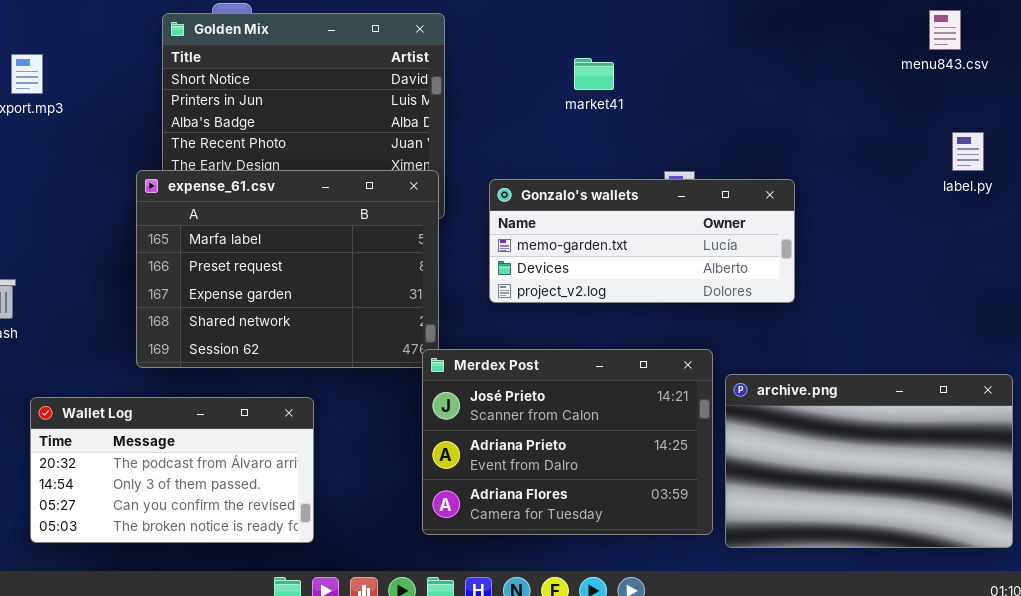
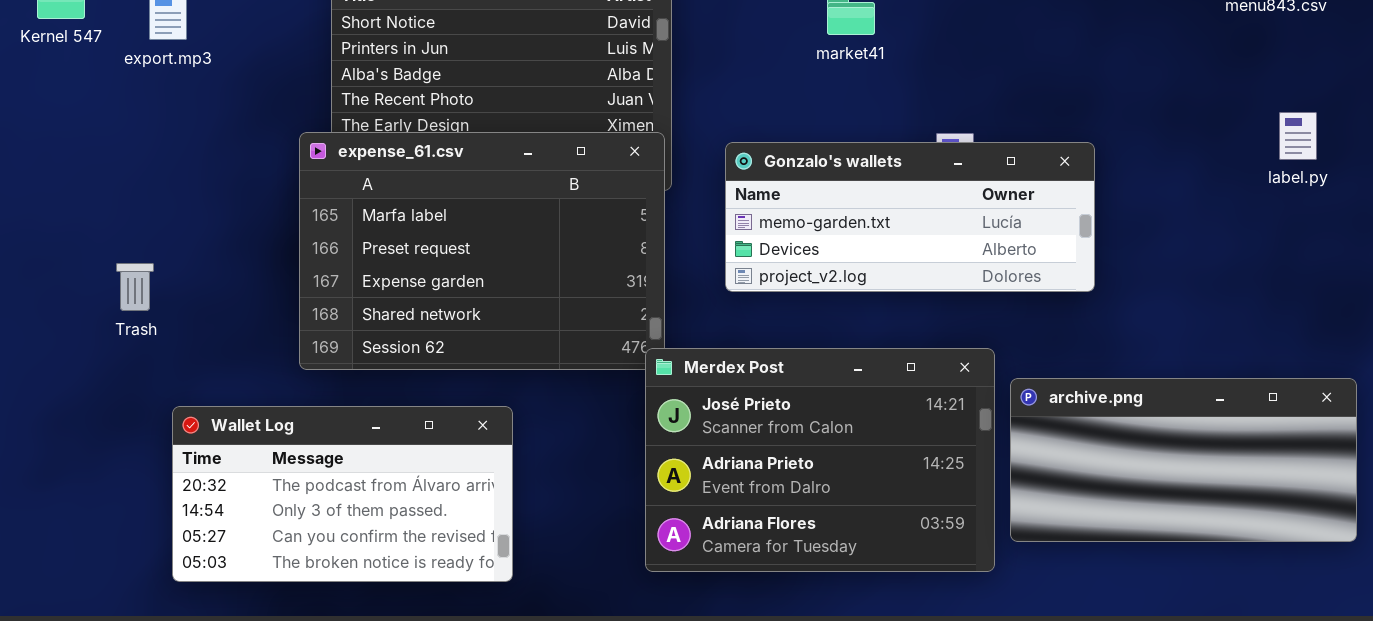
label.py: [952,132,984,171] -> [1279,112,1317,160], moved
archive.png: [725,374,1013,548] -> [1010,378,1357,542], resized

